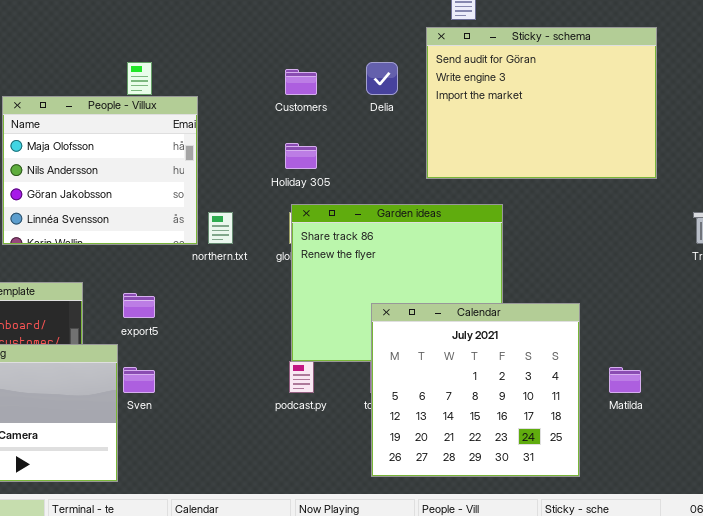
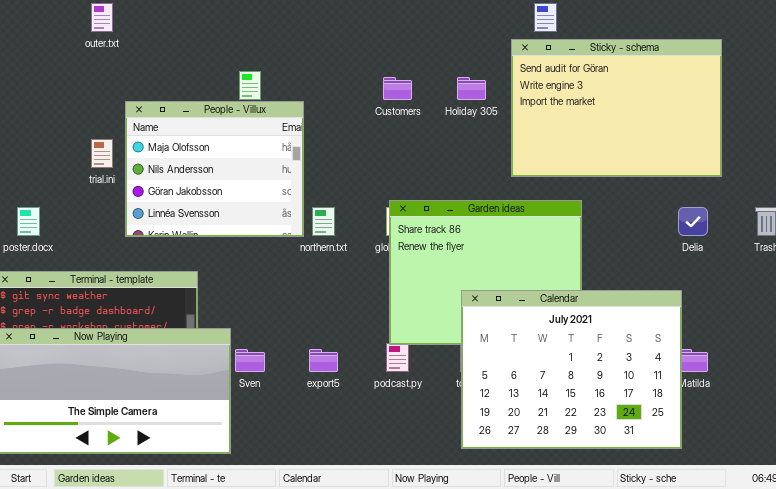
Delia: [366,62,398,95] -> [678,207,708,236], moved
Holiday 305: [285,143,317,169] -> [457,77,486,100], moved
export5: [123,293,155,318] -> [309,349,338,372], moved
Calendar: [371,303,580,477] -> [461,290,682,449], resized

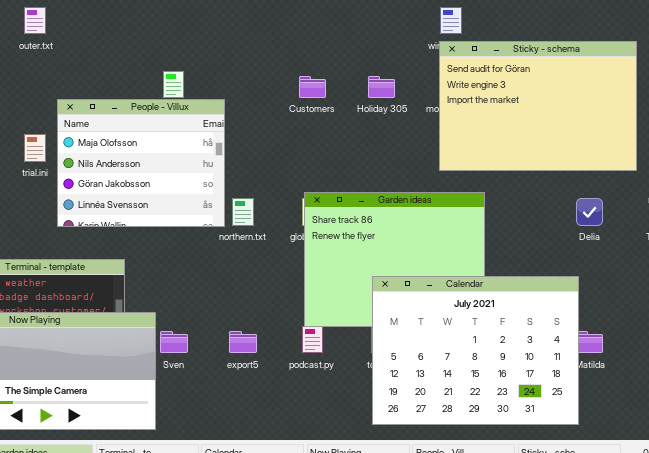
Sticky - schema: [511,39,722,177] -> [439,41,637,171], moved

